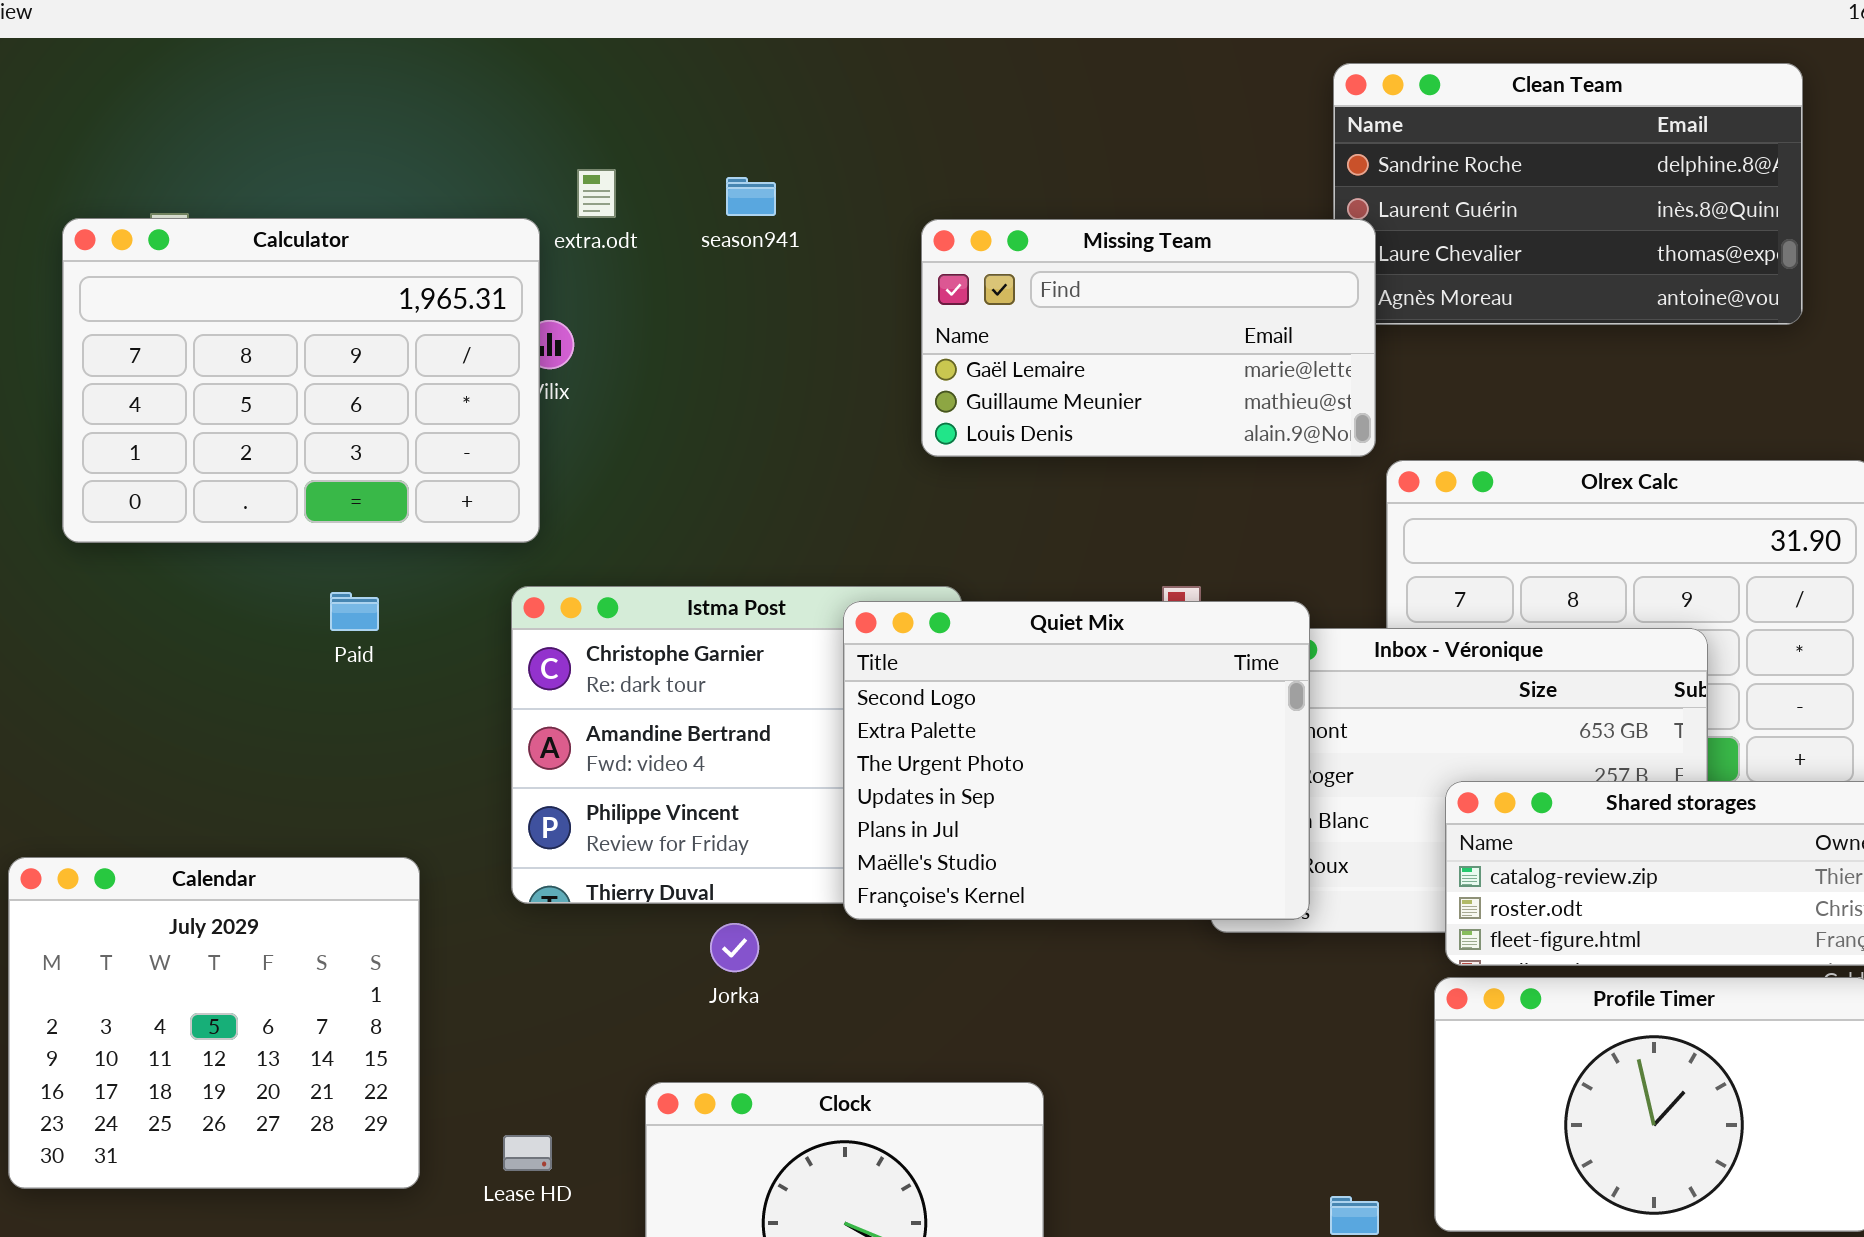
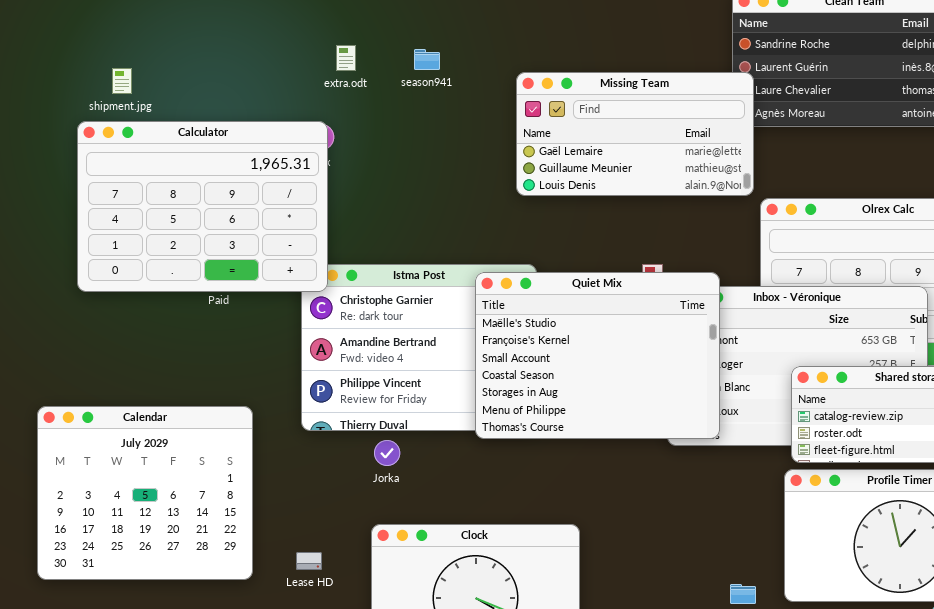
Calculator: [62,218,540,543] -> [77,121,328,292], moved
Quiet Mix: [843,601,1310,920] -> [475,272,720,439], scrolled down 5 rows
Jorka: [710,923,759,972] -> [374,440,400,466], moved

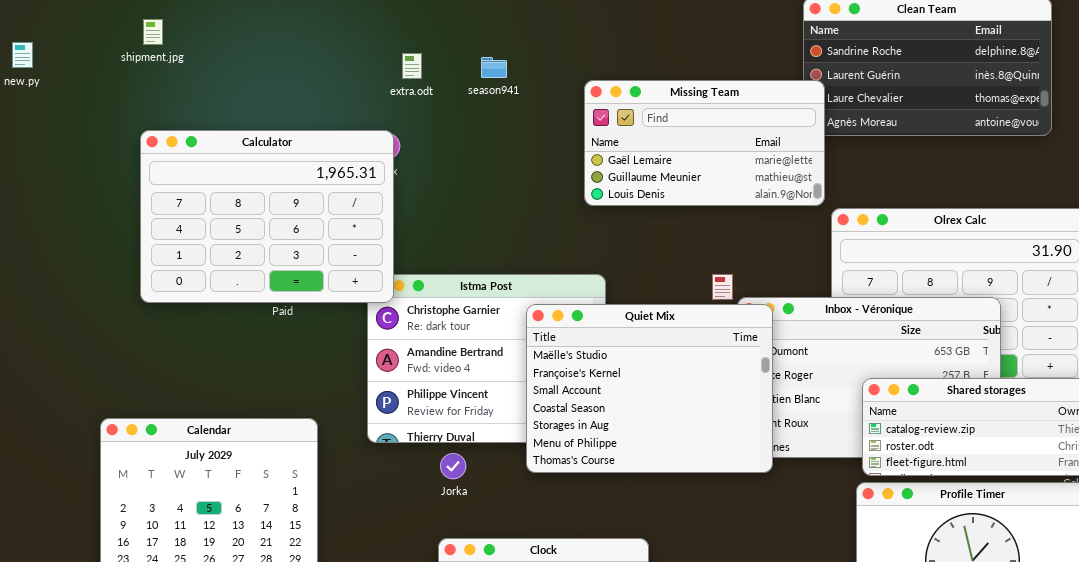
shipment.jpg: [112,68,132,94] -> [143,19,163,45], moved
Quiet Mix: [475,272,720,439] -> [526,304,773,473], moved

